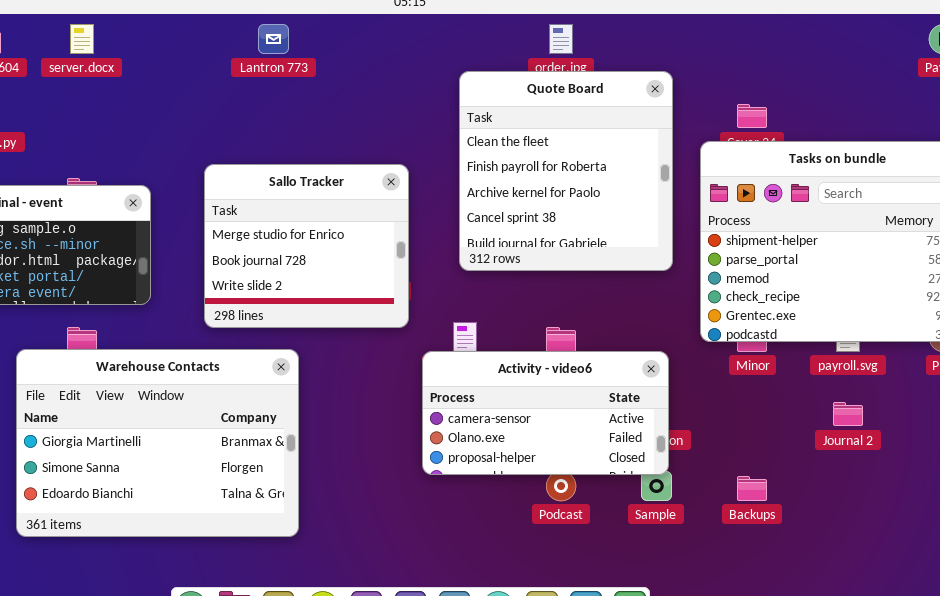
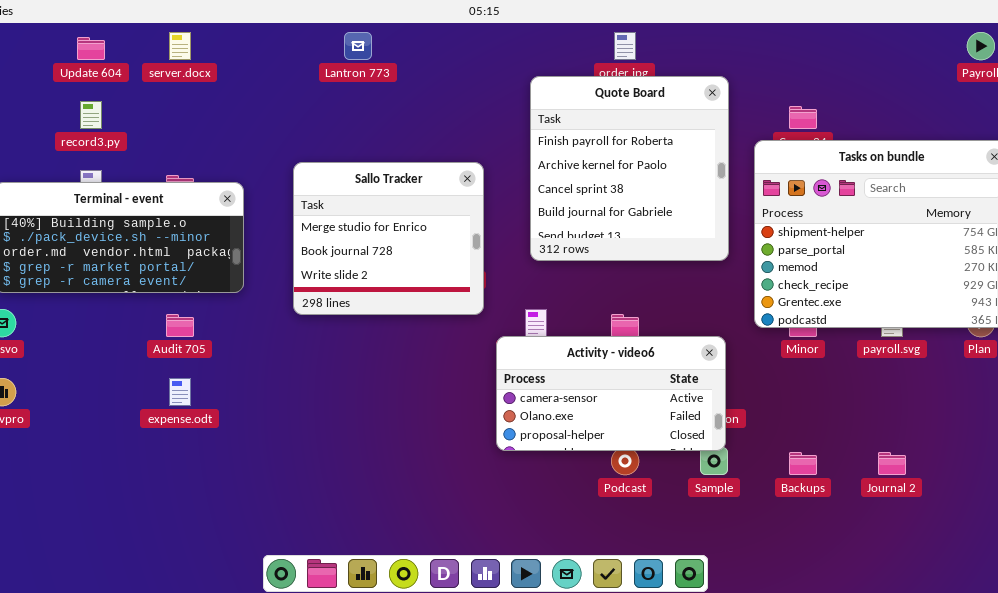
Quote Board: [459,71,673,271] -> [530,76,729,261], scrolled down 1 row
Warehouse Contacts: [16,349,299,537] -> none, closed
Journal 2: [833,402,863,426] -> [878,452,906,475], moved

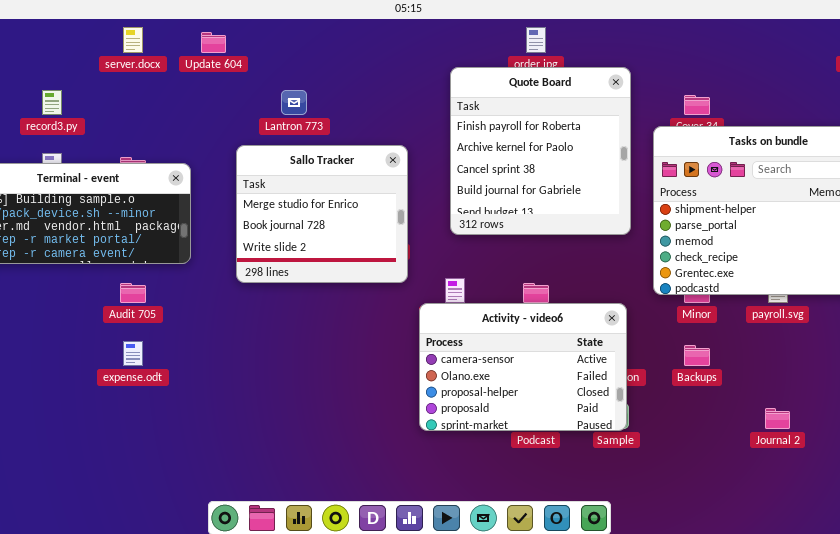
Lantron 773: [344,32,372,60] -> [281,90,307,115], moved
Update 604: [77,37,105,60] -> [201,32,226,53], moved
Activity - video6: [496,336,726,451] -> [419,303,627,431], resized
Backups: [789,452,817,475] -> [684,345,710,366], moved

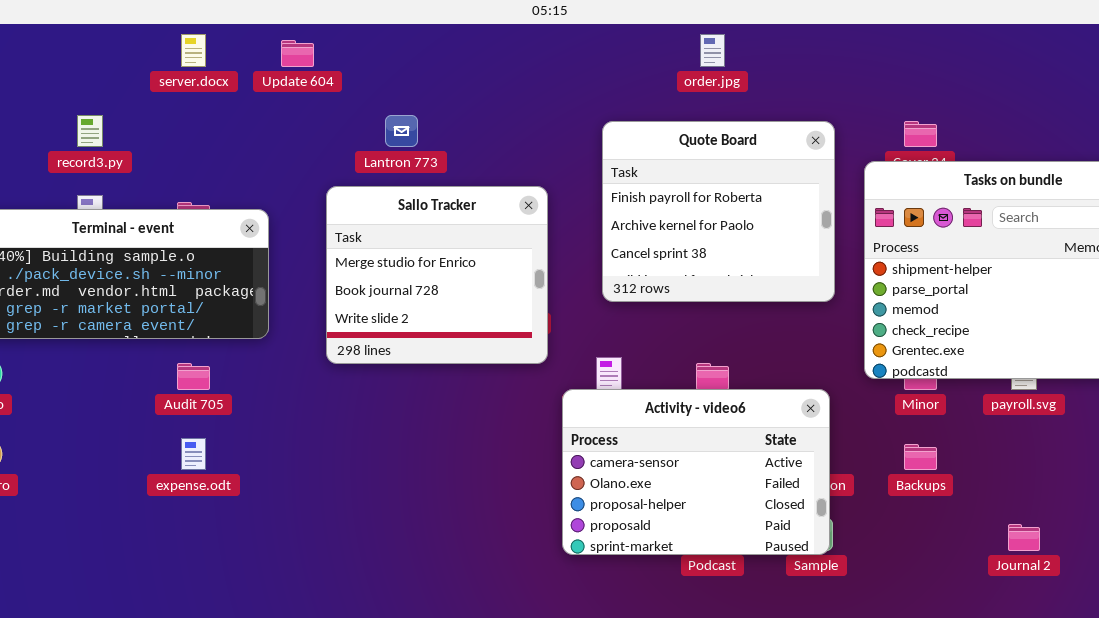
Quote Board: [450,67,631,235] -> [602,121,835,302], resized

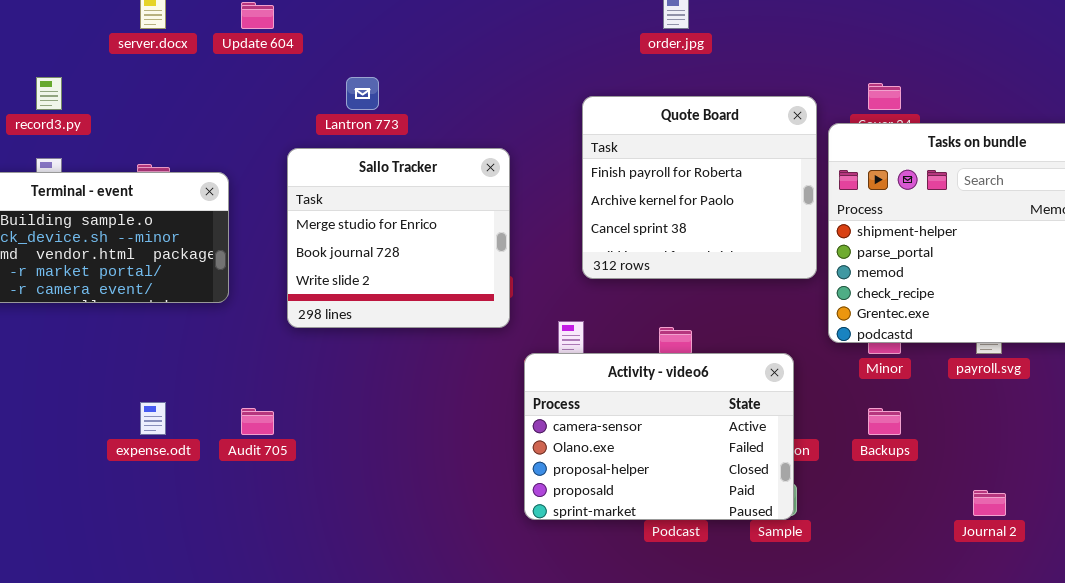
Quote Board: [602,121,835,302] -> [582,96,817,279], moved
Audit 705: [177,363,210,390] -> [241,408,274,435], moved

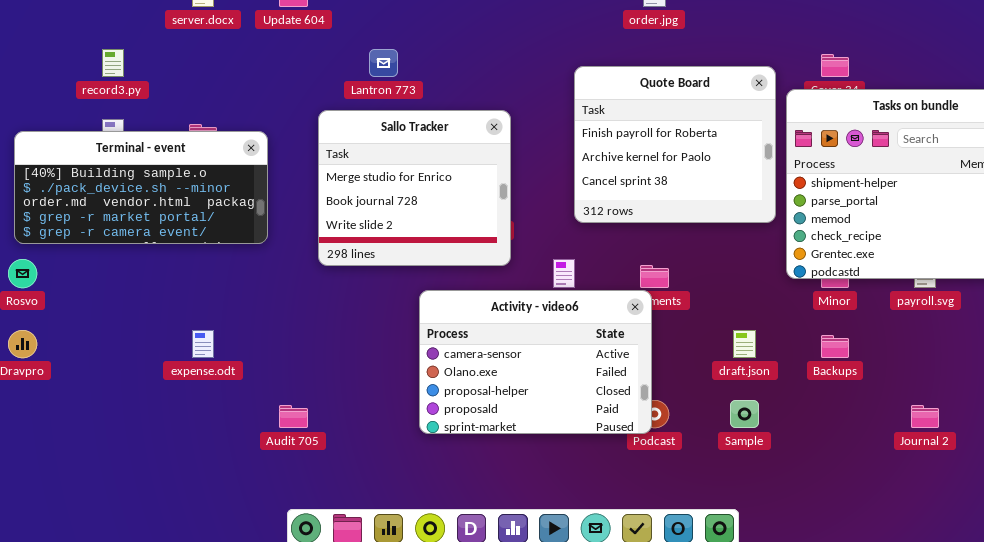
Activity - video6: [524,353,794,520] -> [419,290,652,434], moved
Audit 705: [241,408,274,435] -> [279,405,308,428], moved

